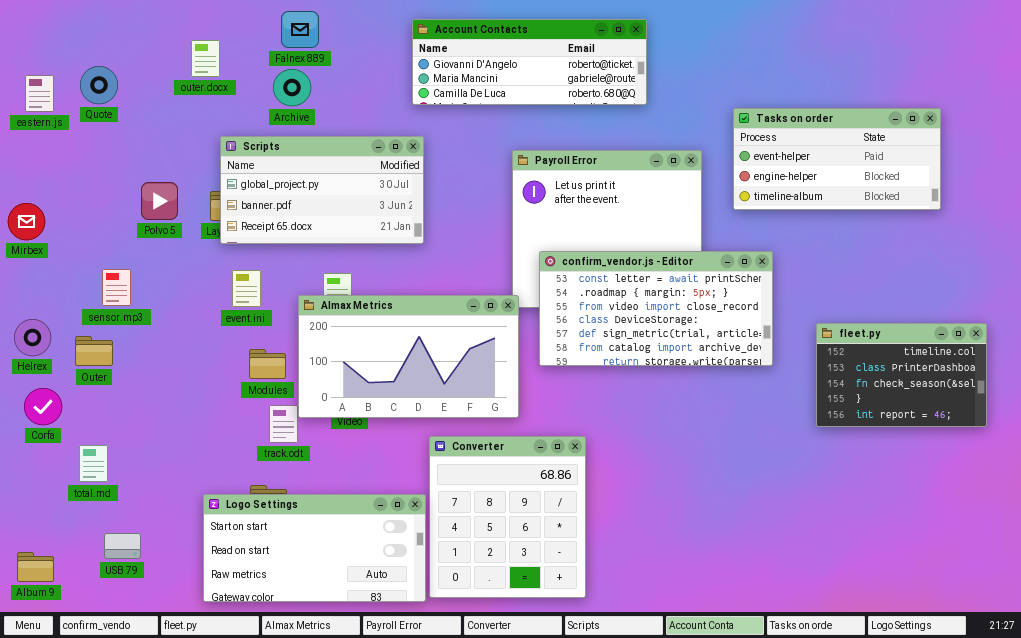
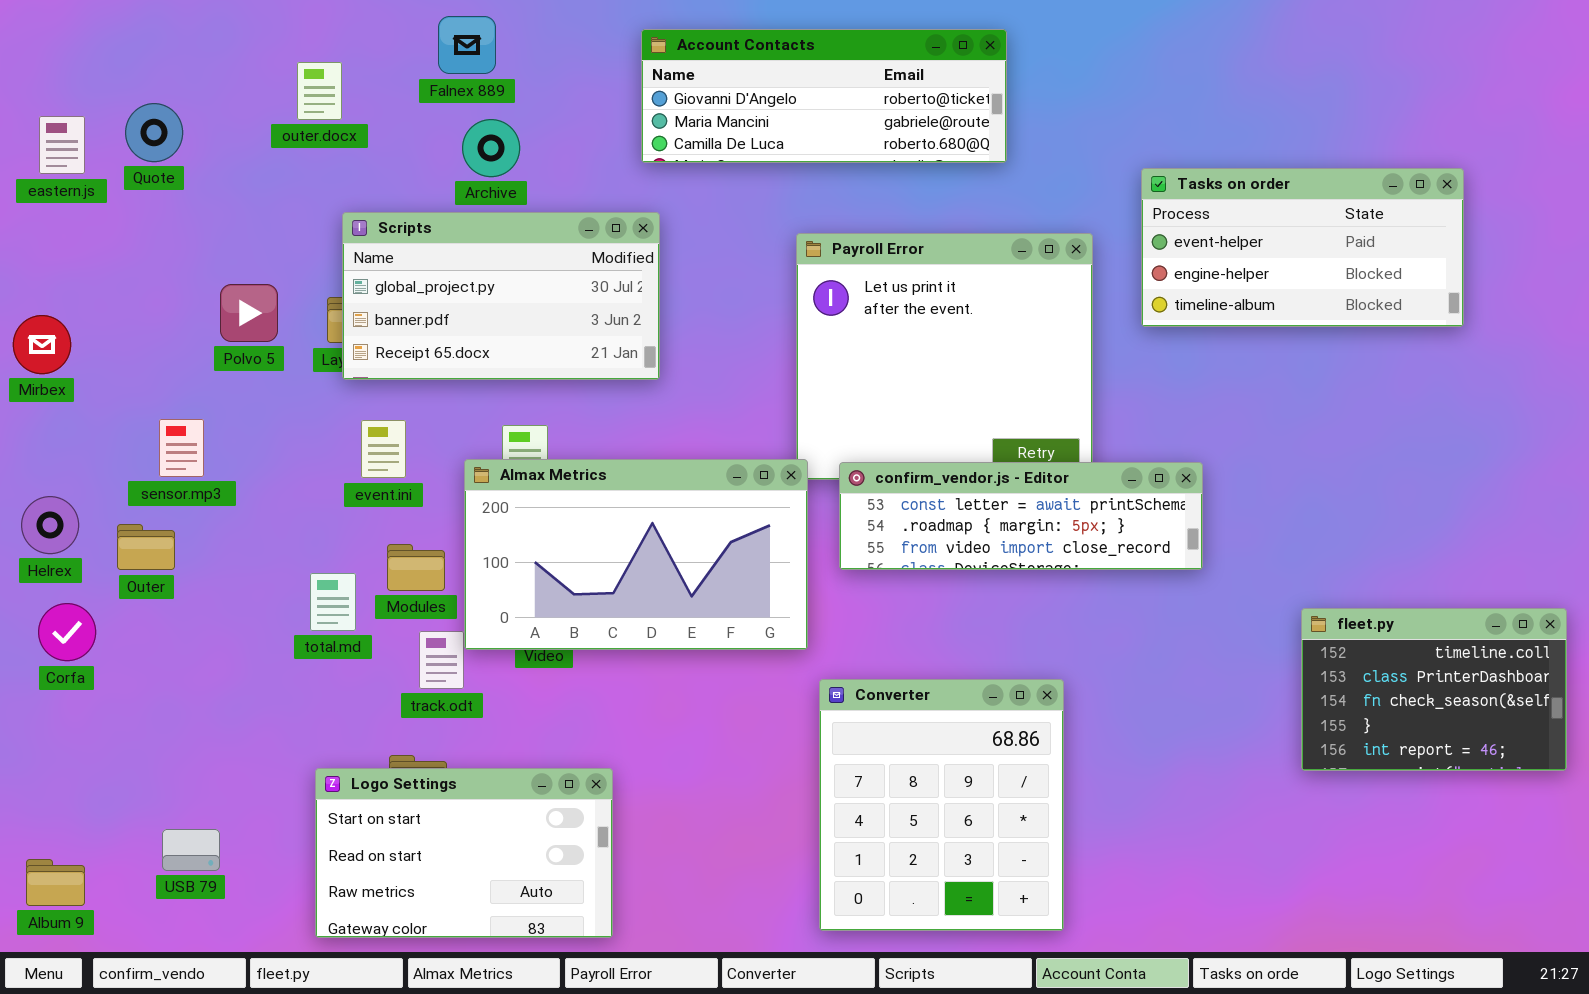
Archive: [273,69,311,106] -> [462,119,520,177], moved
confirm_vendor.js - Editor: [539,251,773,366] -> [839,462,1203,570], resized
fleet.py: [816,323,987,427] -> [1301,608,1567,771], moved
Converter: [429,436,586,598] -> [819,679,1064,931], moved
total.md: [79,445,108,482] -> [310,573,356,631], moved
Logo Settings: [203,494,426,602] -> [315,768,613,938], resized

